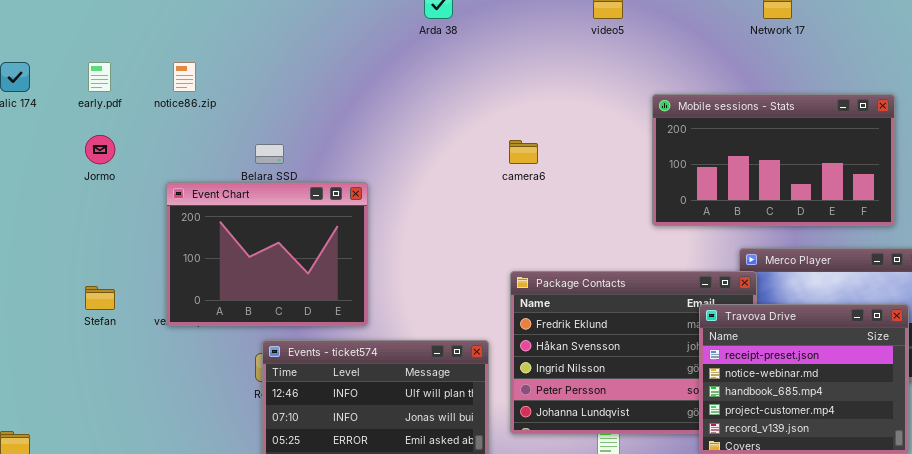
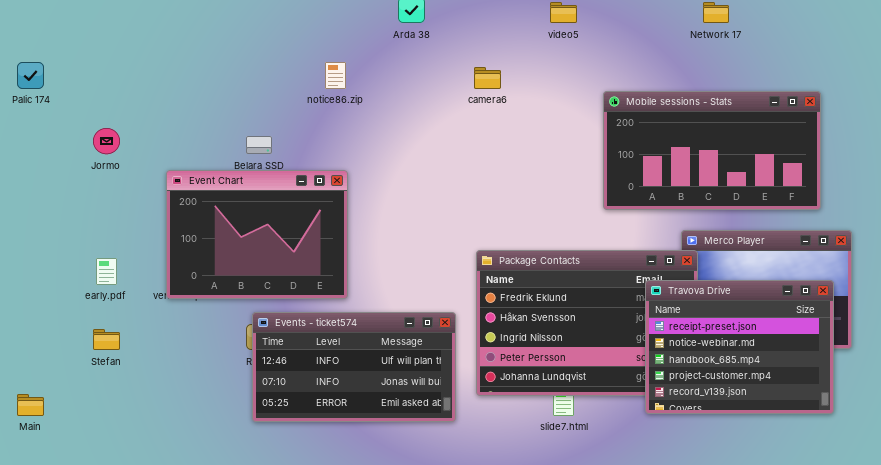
early.pdf: [88,62,111,92] -> [96,258,117,285], moved
notice86.zip: [173,62,196,92] -> [325,62,346,89], moved
camera6: [509,140,538,164] -> [474,67,501,89], moved
Stefan: [85,286,115,310] -> [93,329,120,350], moved

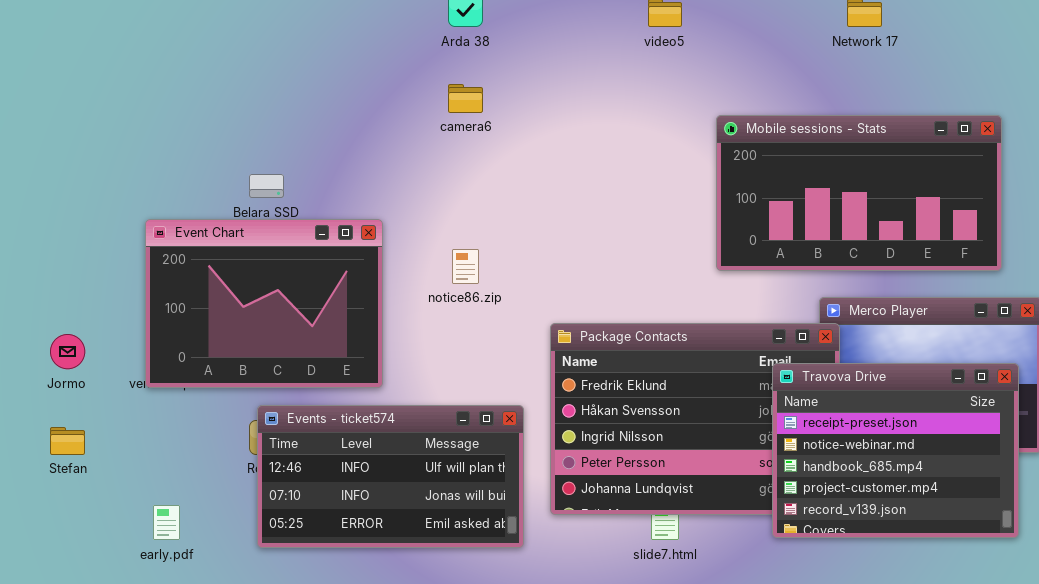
notice86.zip: [325,62,346,89] -> [452,249,479,284], moved
camera6: [474,67,501,89] -> [448,84,483,113], moved
Jormo: [93,128,120,154] -> [50,334,85,369], moved
early.pdf: [96,258,117,285] -> [153,505,180,540], moved

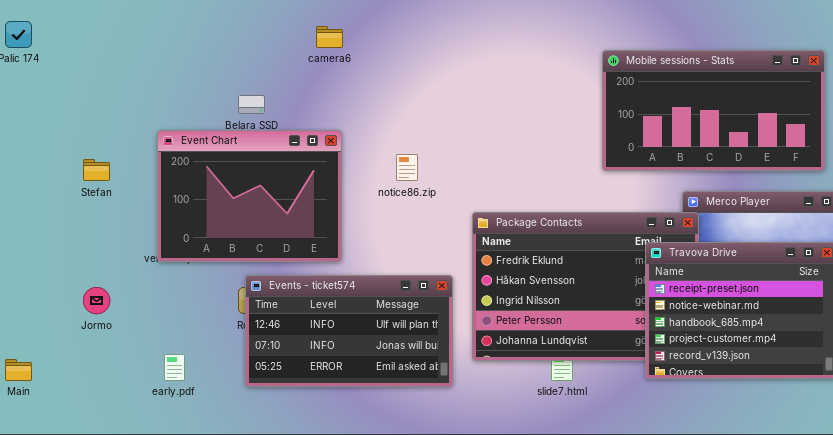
camera6: [448,84,483,113] -> [316,26,343,48], moved
Jormo: [50,334,85,369] -> [83,287,110,314], moved
Stefan: [50,427,85,455] -> [83,159,110,181], moved

